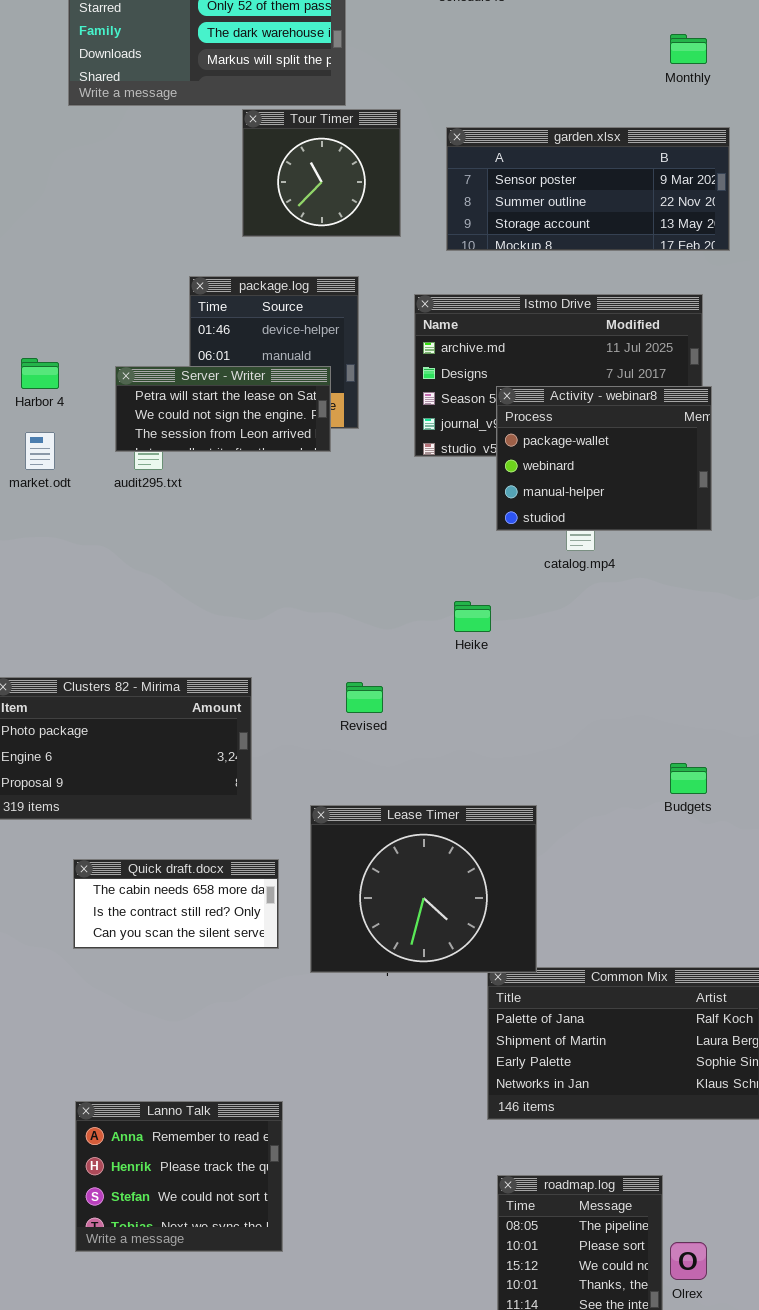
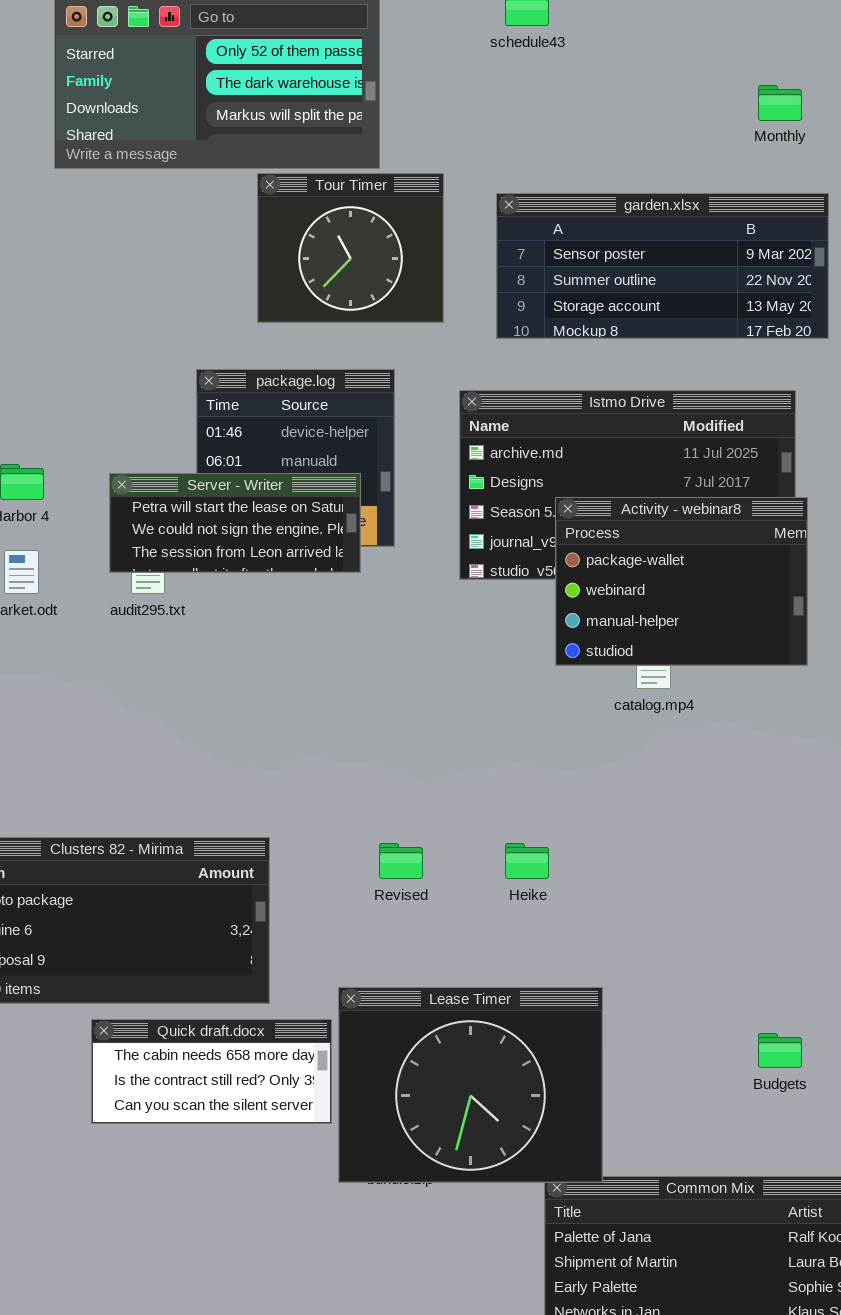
Heike: [454,601,491,632] -> [505,843,549,879], moved
Budgets: [670,763,707,794] -> [758,1033,802,1068], moved
Quick draft.docx: [73,859,279,949] -> [91,1019,332,1124], moved

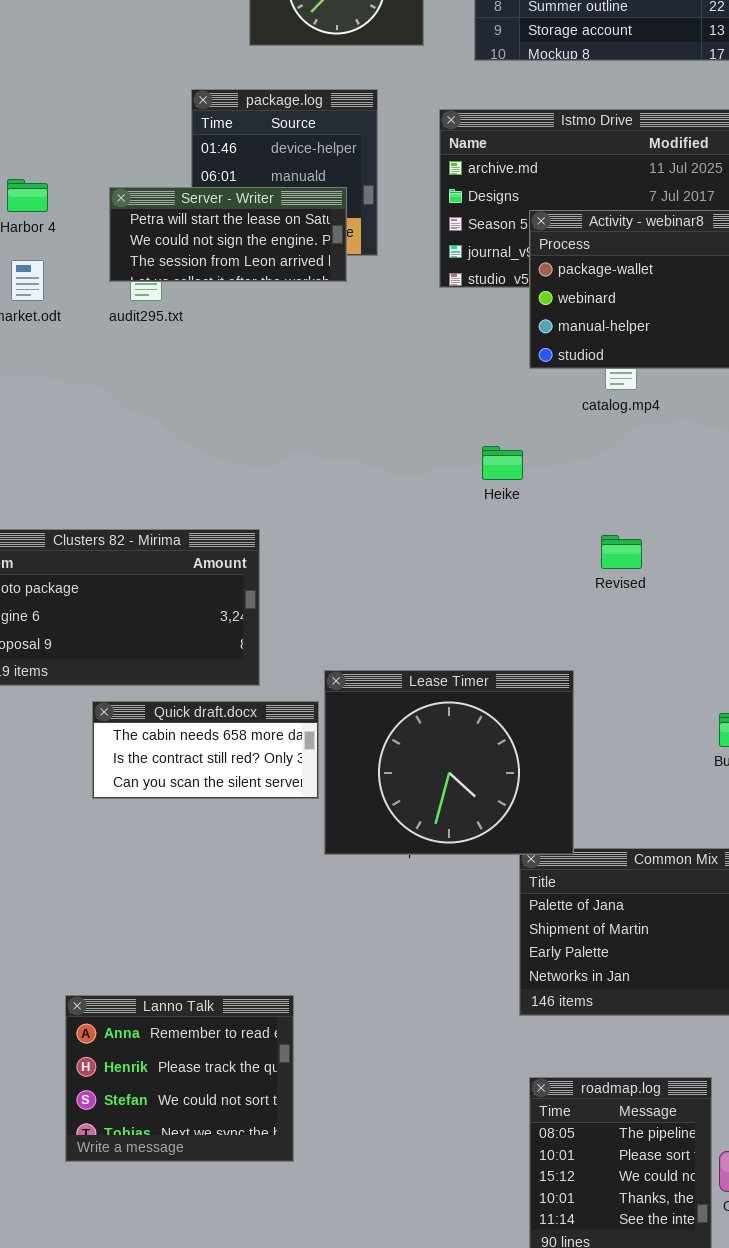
Revised: [379,843,423,879] -> [601,535,642,569], moved
Heike: [505,843,549,879] -> [482,446,523,480], moved

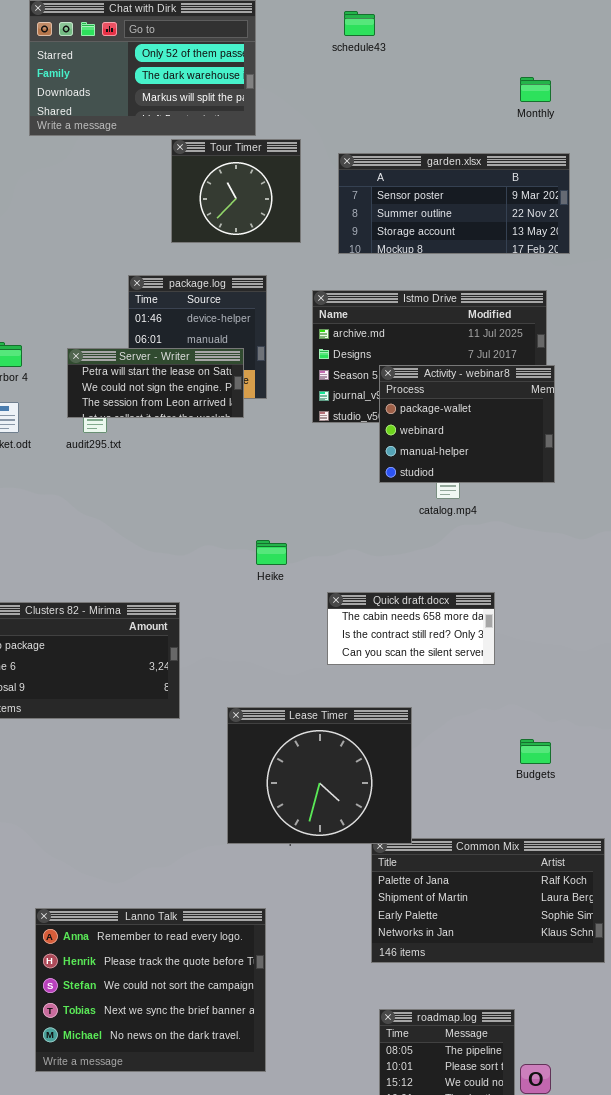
Heike: [482,446,523,480] -> [256,540,287,565], moved
Quick draft.docx: [92,701,319,799] -> [327,592,495,665], moved
Lanno Talk: [65,995,294,1162] -> [35,908,266,1072], resized

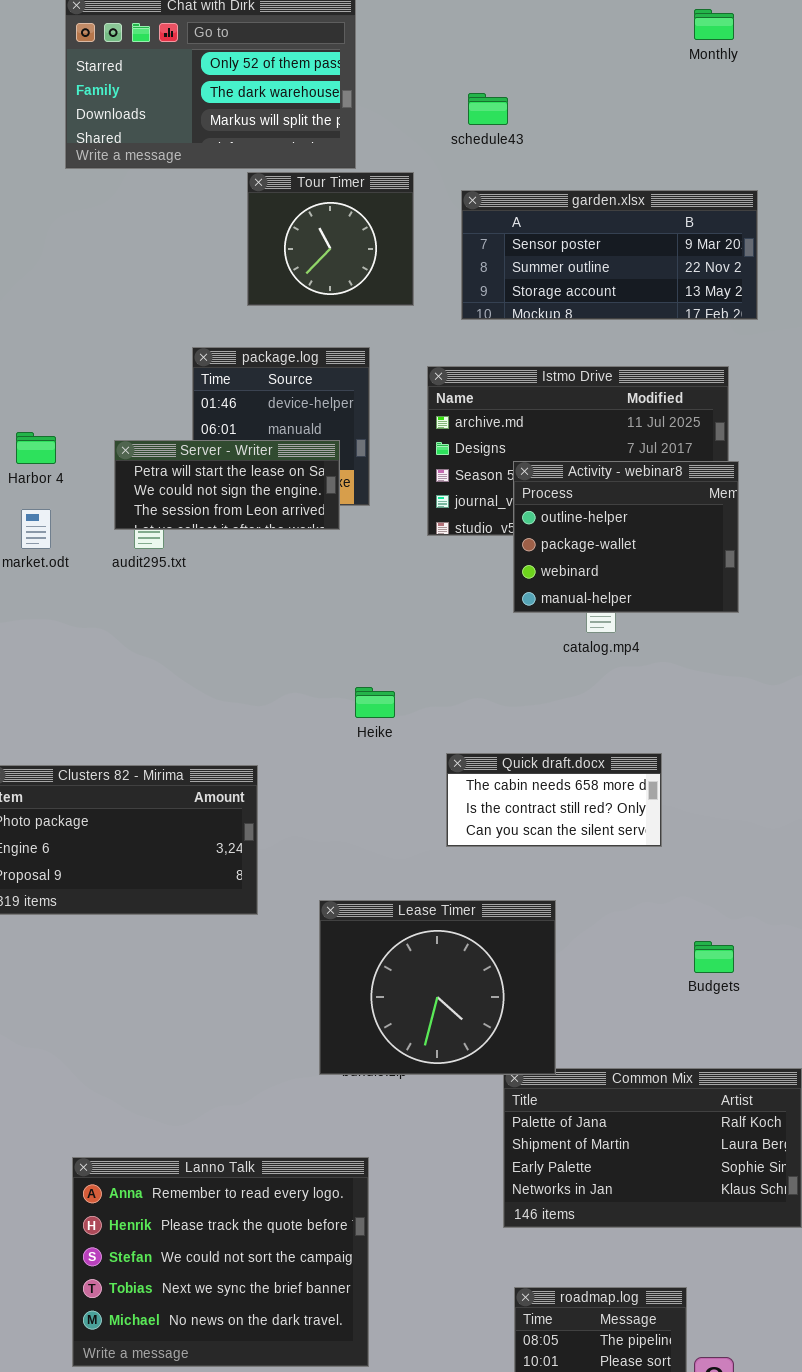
schedule43: [344,11,375,36] -> [468,93,508,125], moved
Monthly: [520,77,551,102] -> [694,9,734,40], moved
Activity - webinar8: [379,365,555,483] -> [513,461,739,613], scrolled up 1 row

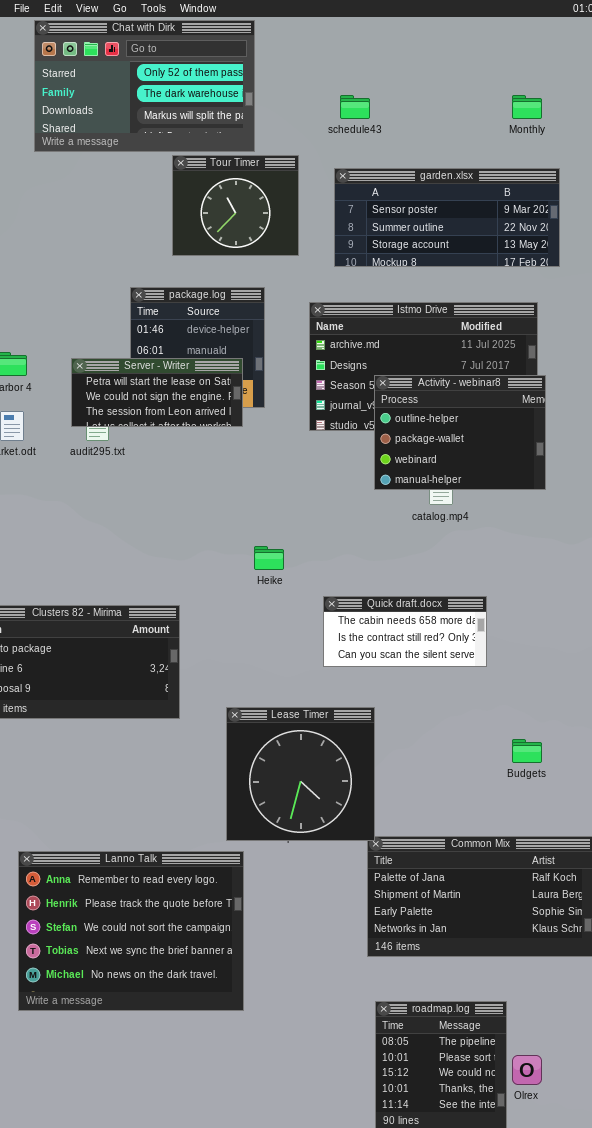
Monthly: [694,9,734,40] -> [512,95,542,119], moved
Lease Timer: [319,900,556,1075] -> [226,707,375,841], resized
Lanno Talk: [72,1157,369,1367] -> [18,851,244,1011], moved

